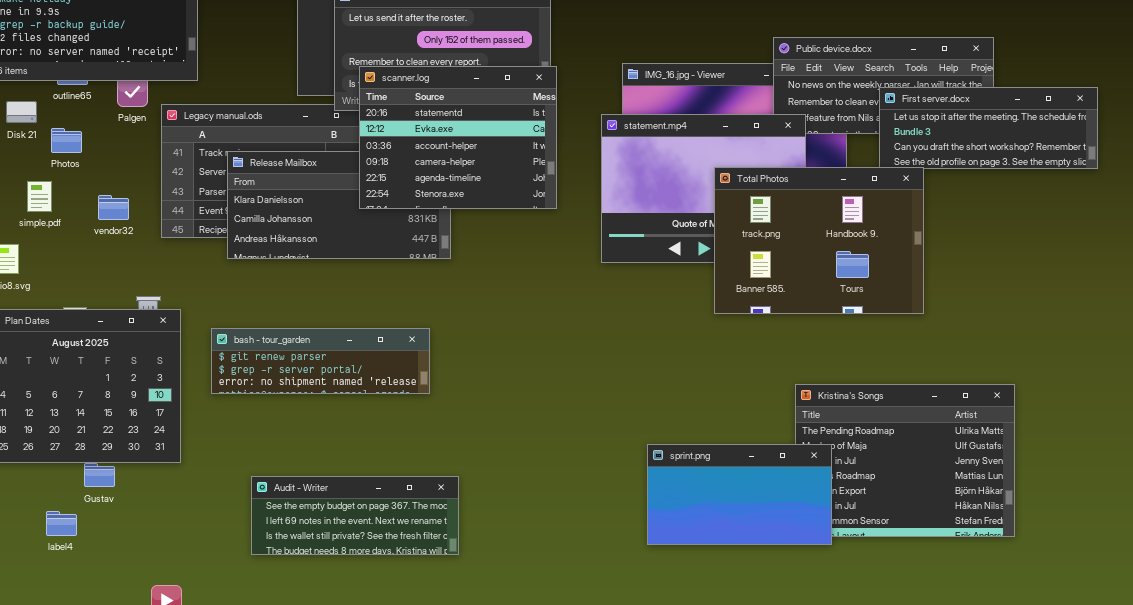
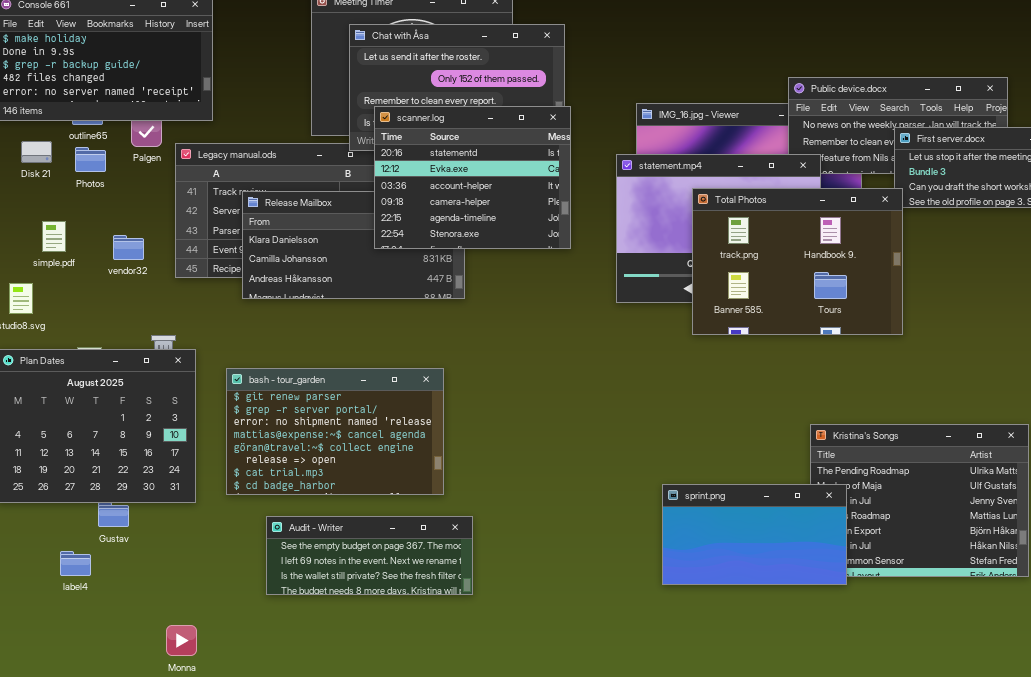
Photos: [51,128,82,153] -> [75,147,106,172], moved
Total Photos: [714,167,924,314] -> [692,188,903,335], moved
bash - tour_garden: [211,328,430,394] -> [226,368,444,495], resized

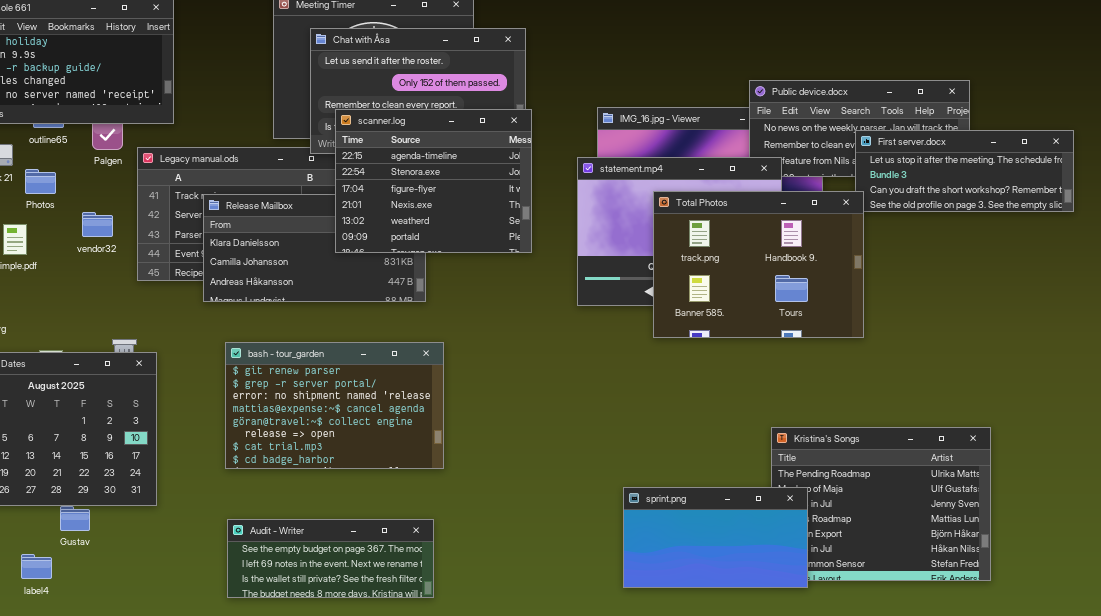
scanner.log: [374,106,571,249] -> [335,109,532,253], scrolled down 4 rows
Photos: [75,147,106,172] -> [25,169,56,194], moved
vendor32: [113,235,144,260] -> [82,212,113,237], moved
bash - tour_garden: [226,368,444,495] -> [225,342,444,469], moved

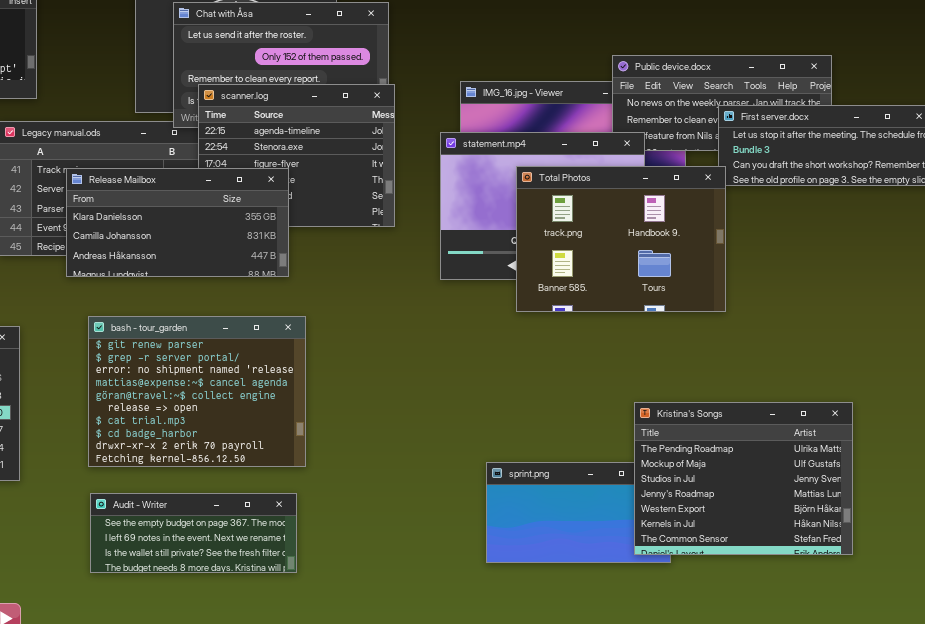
Release Mailbox: [203,194,426,302] -> [66,168,289,277], raised
bash - tour_garden: [225,342,444,469] -> [88,316,306,467], resized
Kristina's Songs: [771,427,991,581] -> [634,402,853,555], raised

